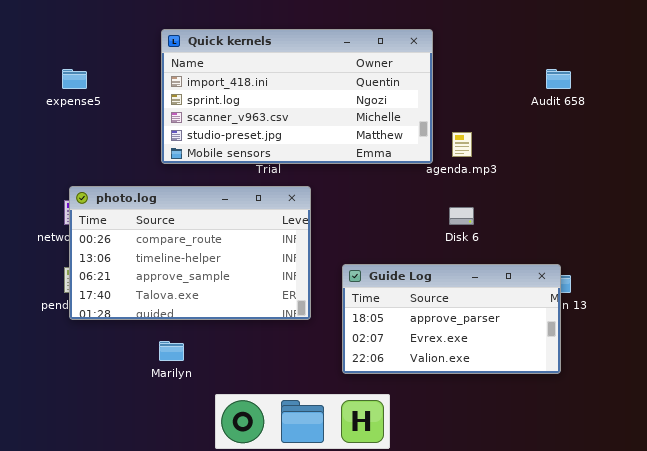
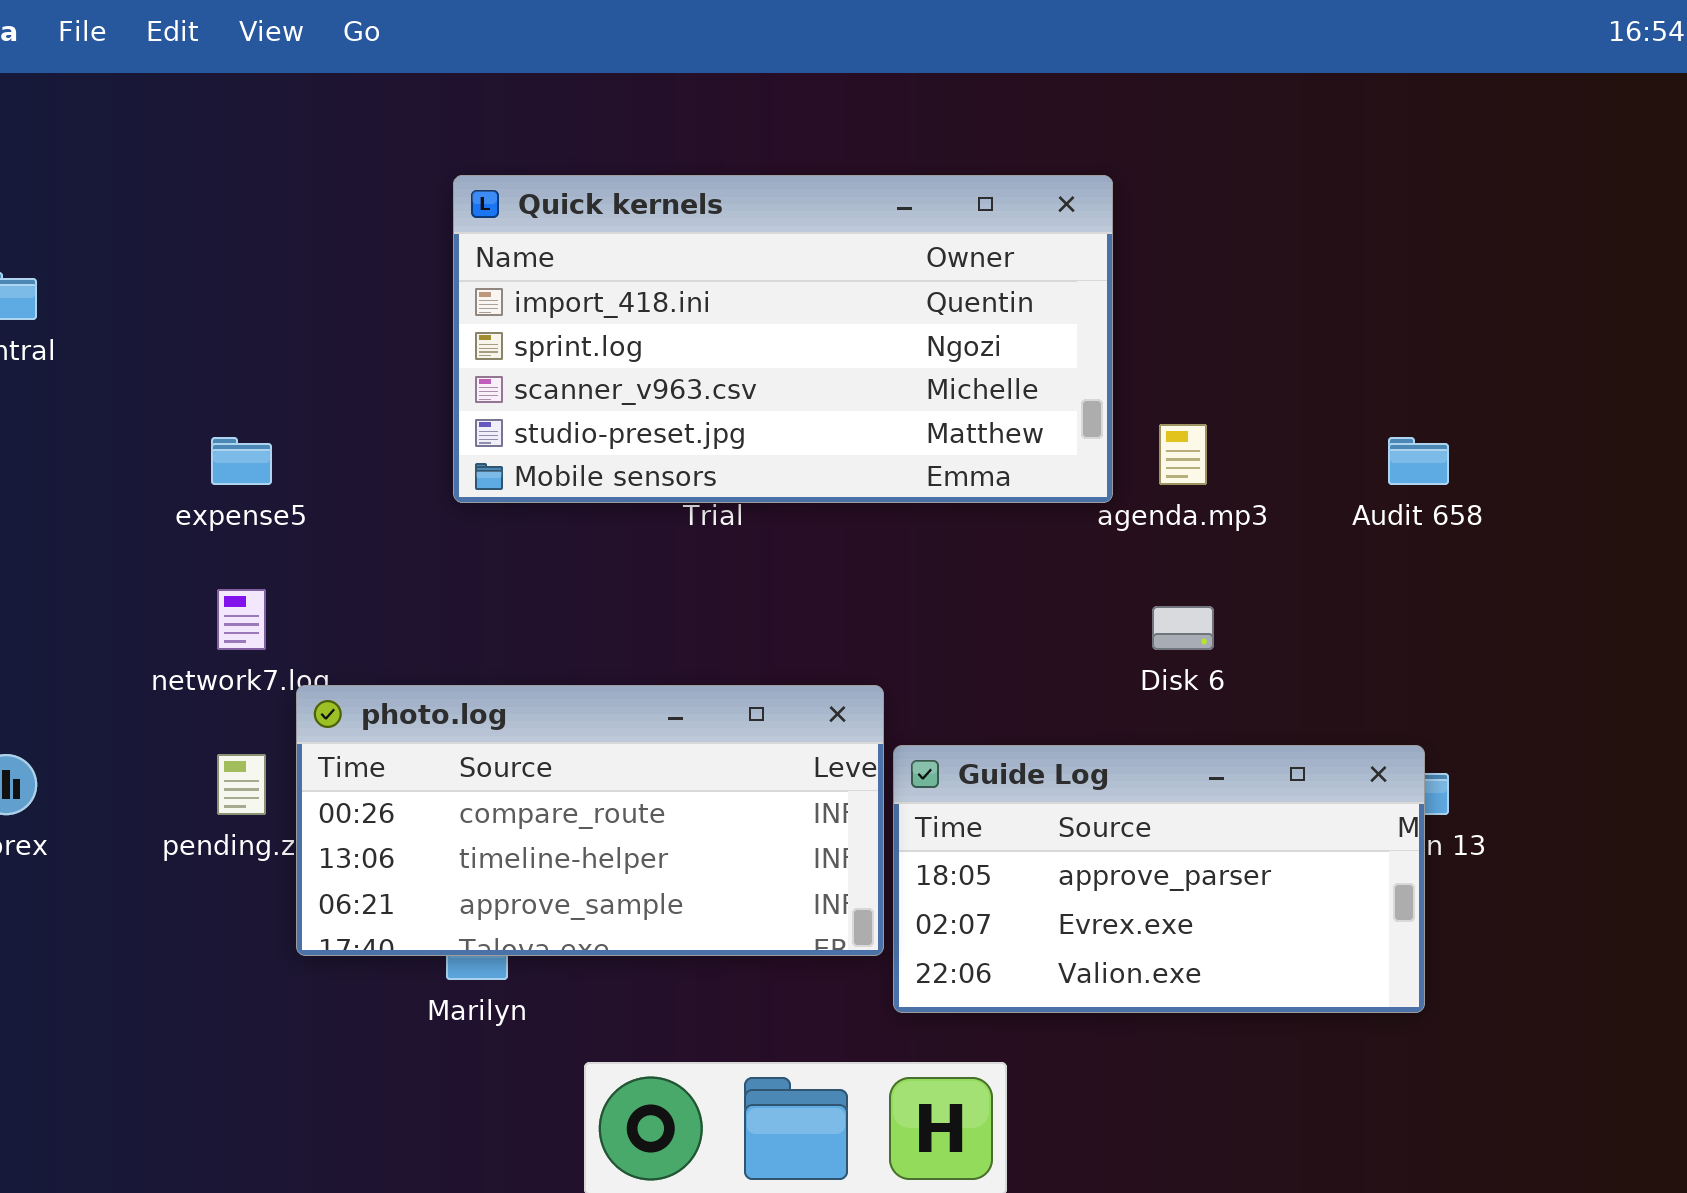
expense5: [62,69,87,89] -> [211,437,272,485], moved
Audit 658: [546,69,571,89] -> [1388,437,1449,485], moved
photo.log: [69,186,311,320] -> [296,685,884,956], moved, resized

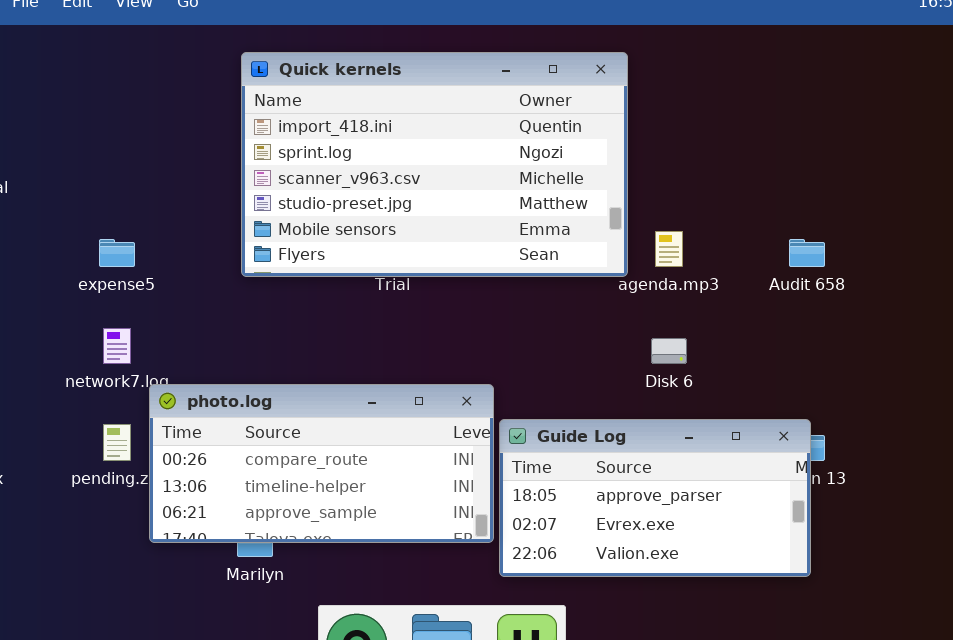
Quick kernels: [453,175,1113,503] -> [241,52,628,277], resized

